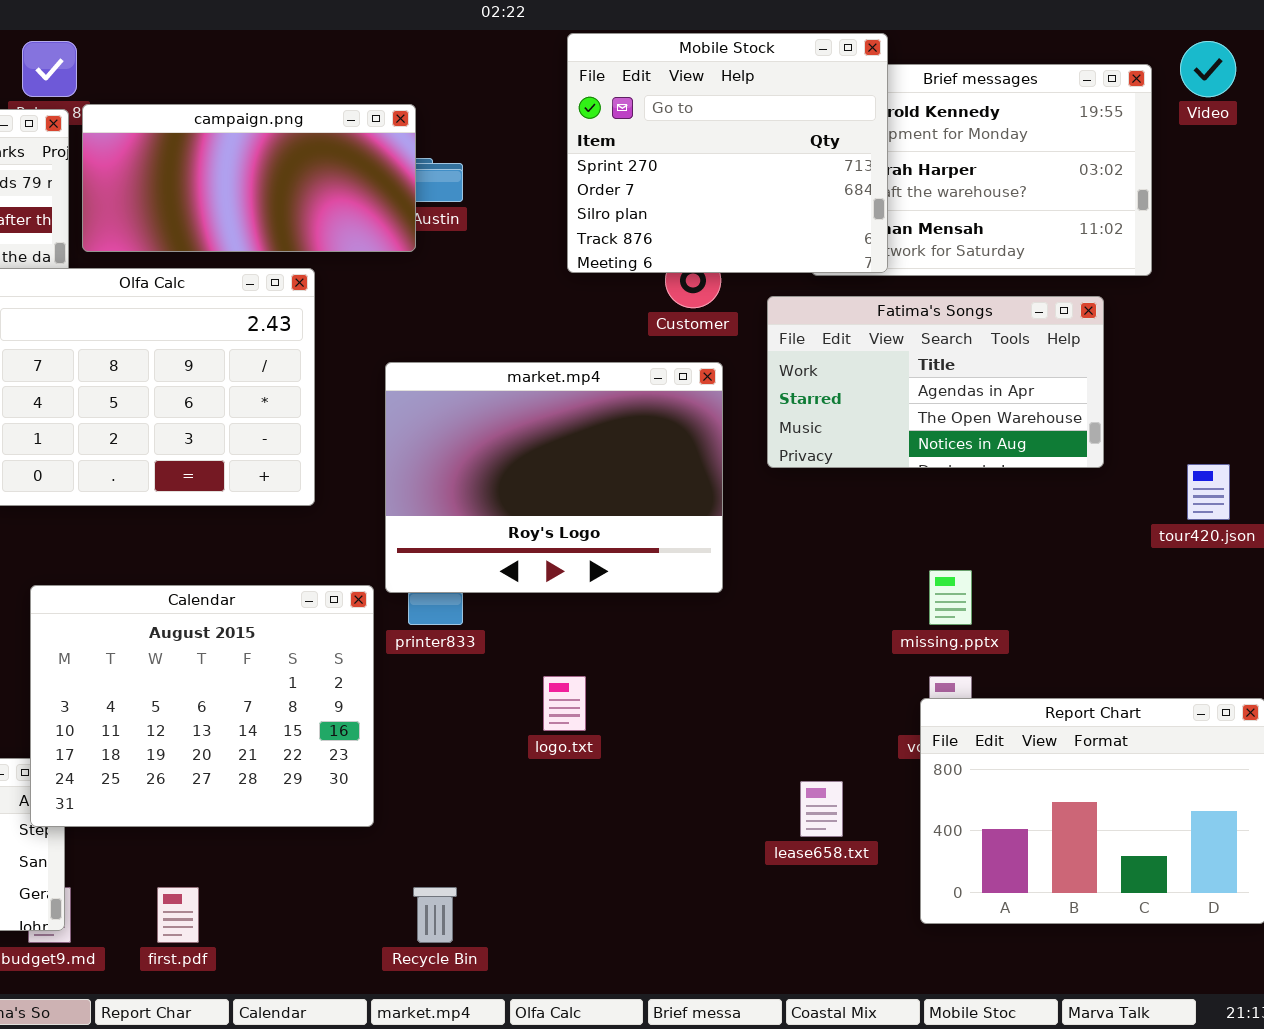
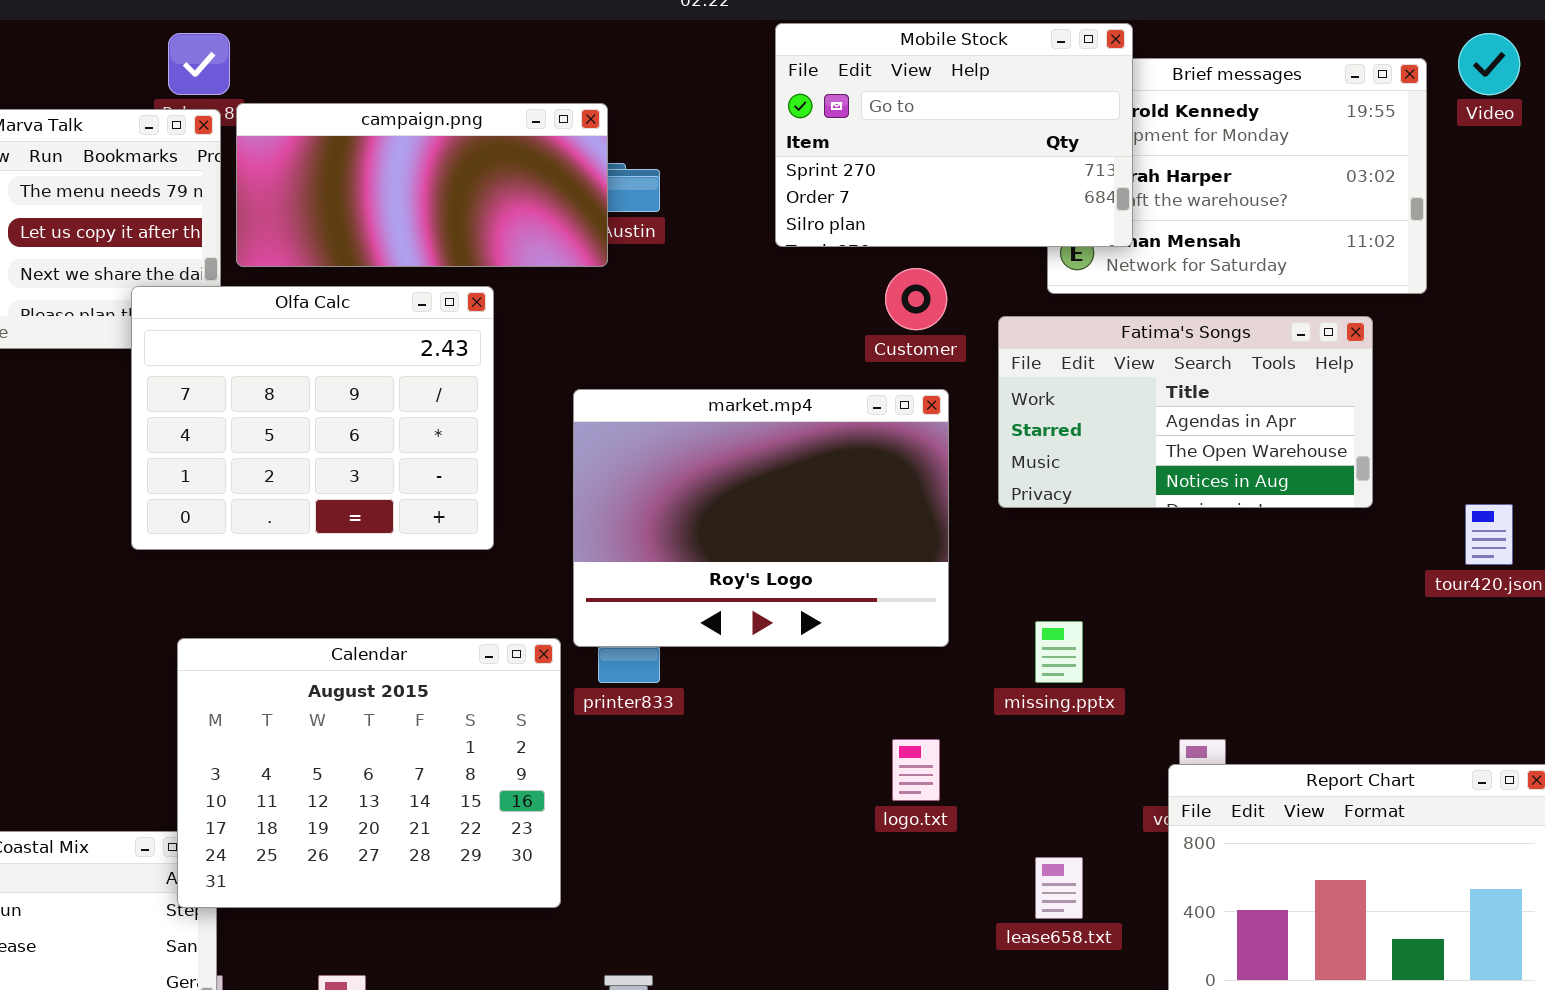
Mobile Stock: [567,33,888,273] -> [775,23,1133,247], resized
missing.pptx: [929,570,972,625] -> [1035,621,1083,683], moved
logo.txt: [543,676,586,731] -> [892,739,940,801], moved

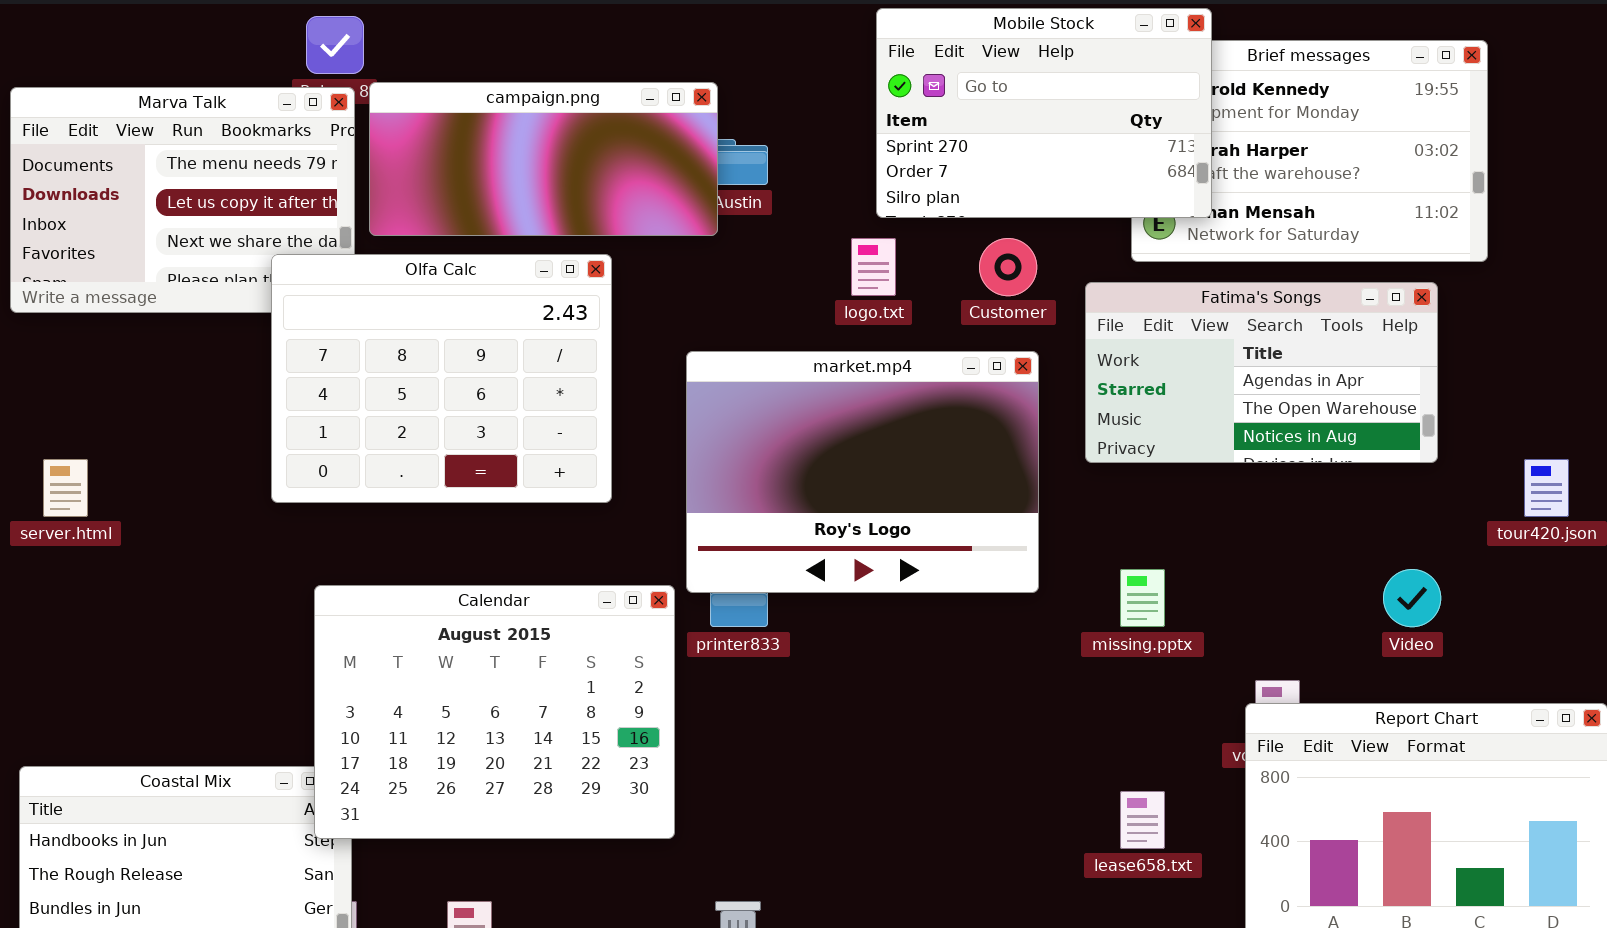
Video: [1458,33,1520,95] -> [1383,569,1441,627], moved
logo.txt: [892,739,940,801] -> [851,238,896,296], moved

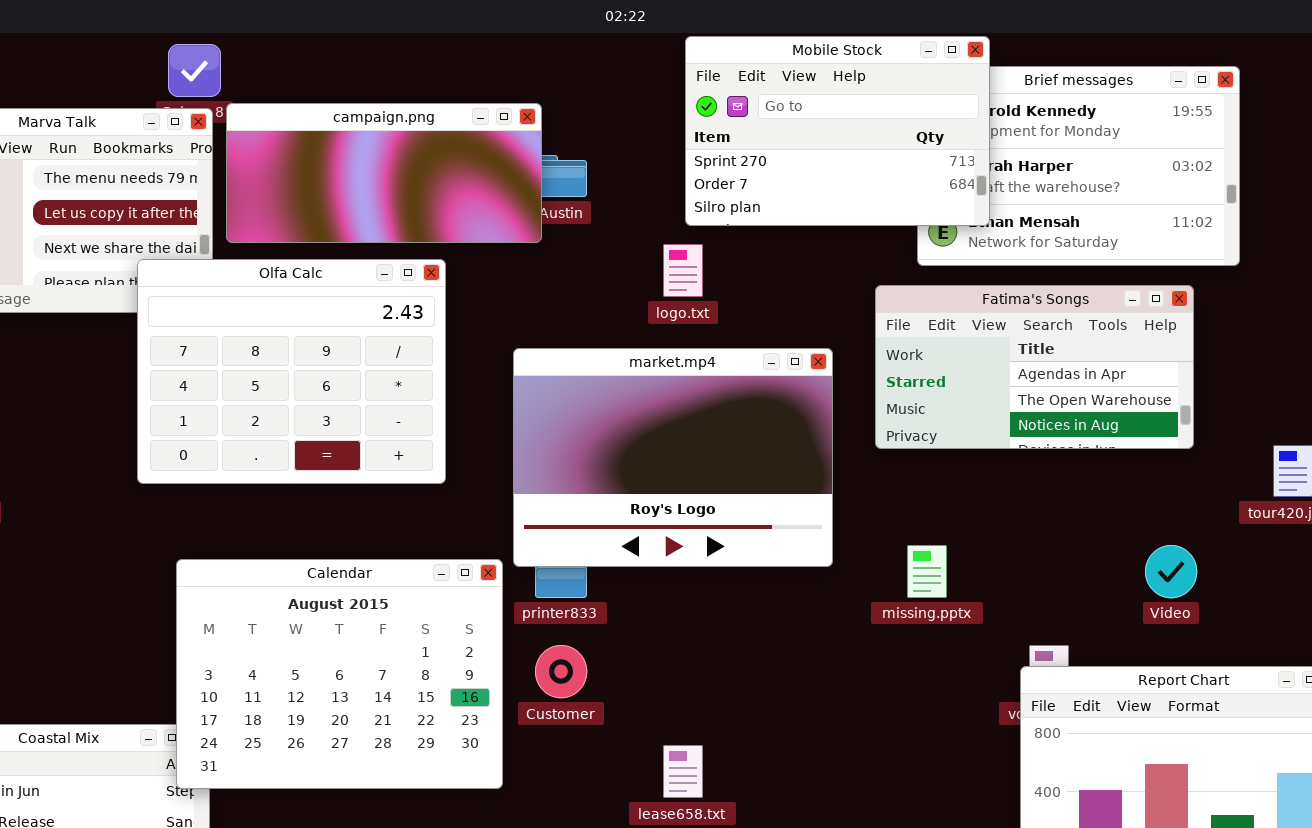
Customer: [979,238,1037,296] -> [535,645,587,698], moved
lease658.txt: [1120,791,1165,849] -> [663,745,703,798], moved

